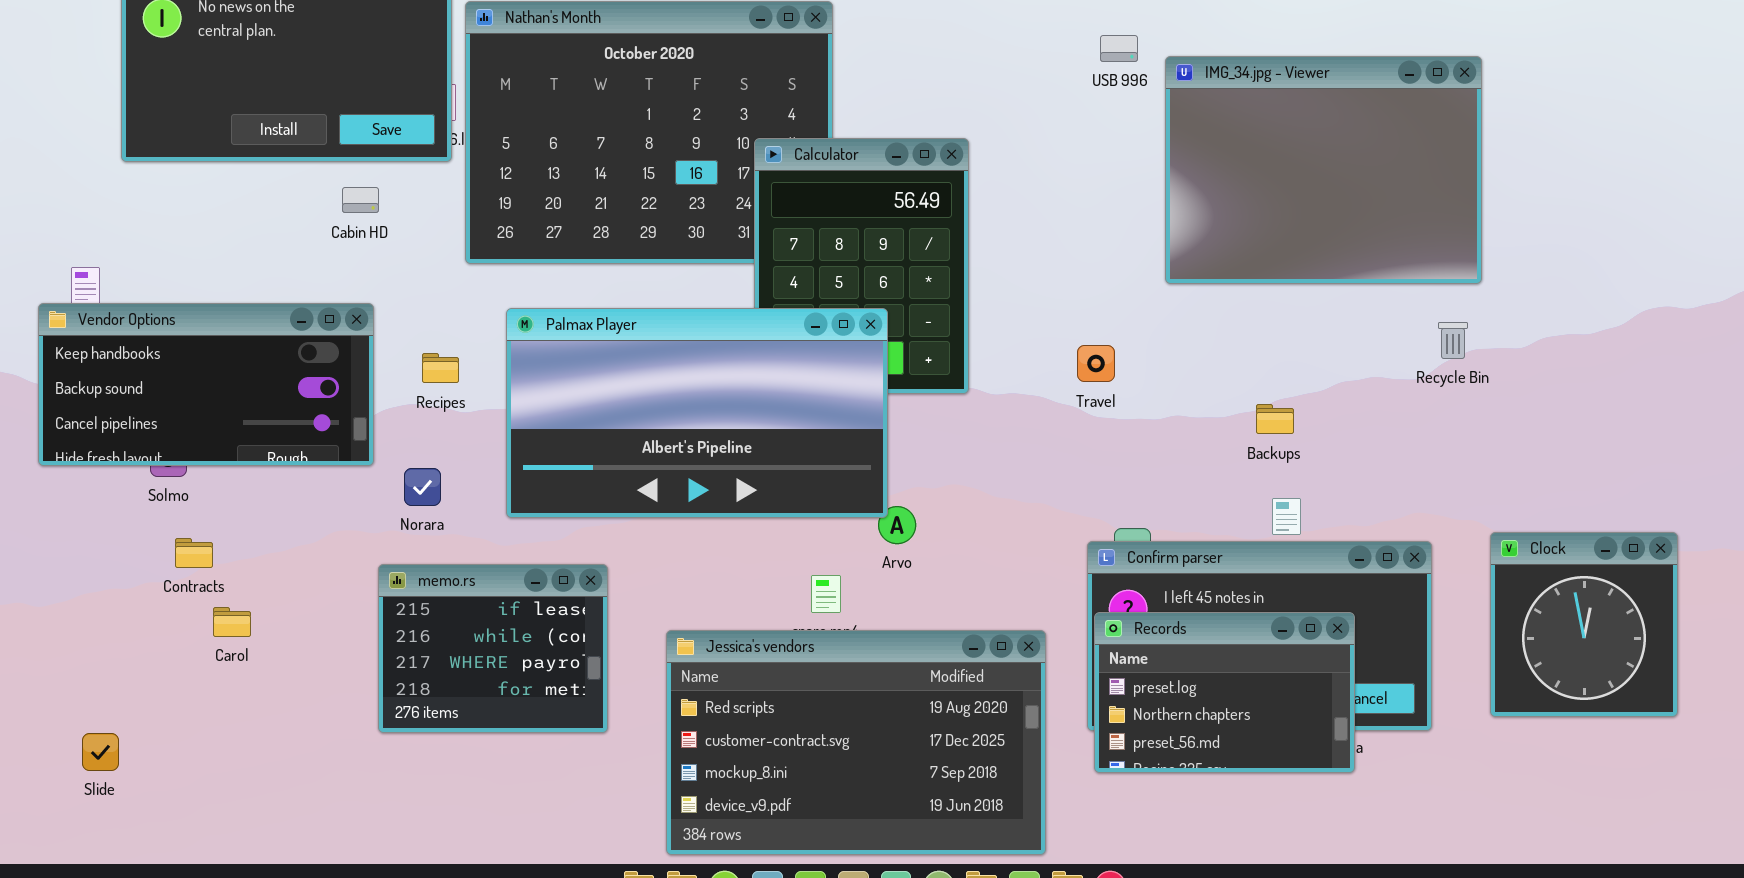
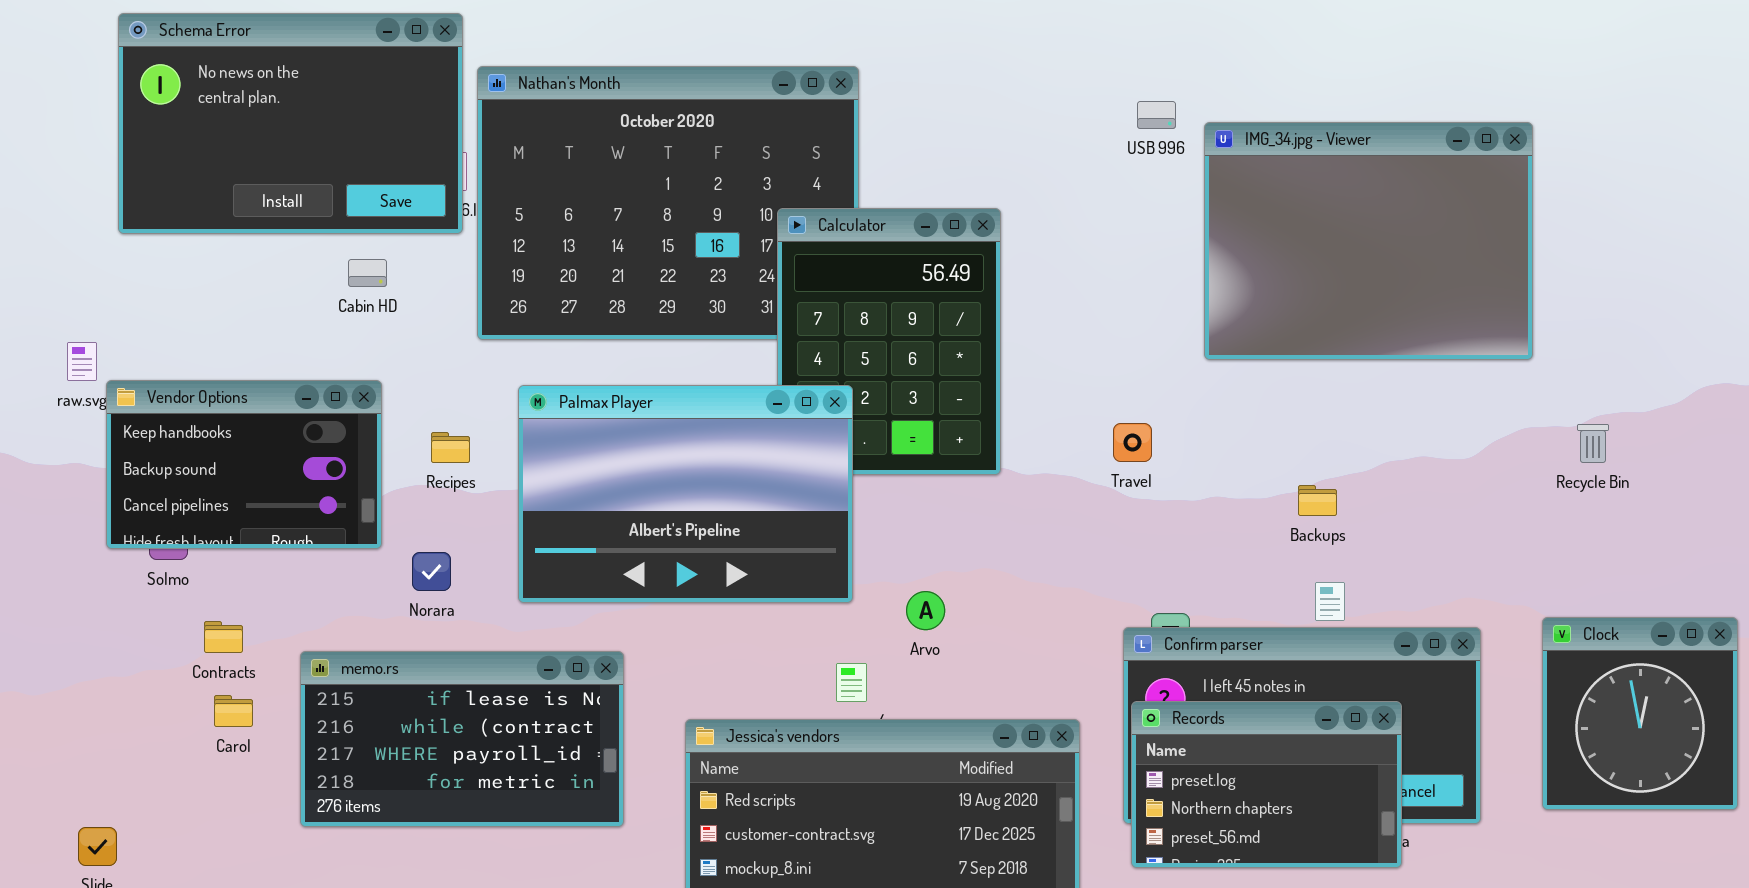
Vendor Options: [38,303,374,466] -> [106,380,382,549], resized
Palmax Player: [506,308,888,518] -> [518,385,853,603], resized
Recycle Bin: [1438,322,1468,359] -> [1577,424,1609,463], moved
Contracts: [175,538,213,568] -> [204,621,243,653], moved
memo.rs: [378,564,608,733] -> [300,651,624,827], resized

